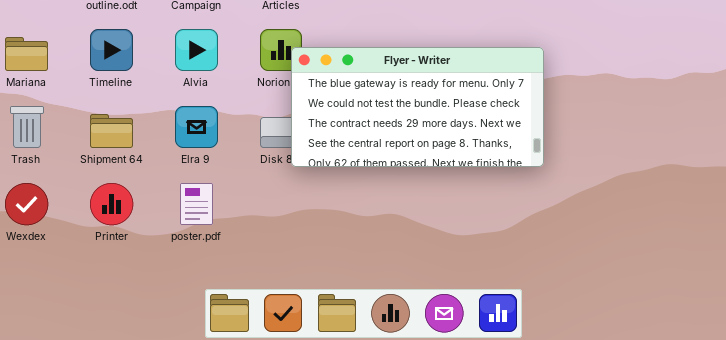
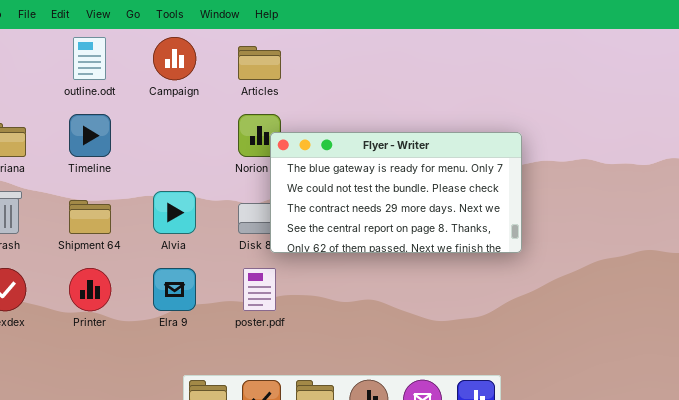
Alvia: [175,29,218,71] -> [153,191,196,234], moved
Elra 9: [175,106,218,148] -> [153,268,196,311], moved
poster.pdf: [180,183,213,225] -> [243,268,276,311], moved

